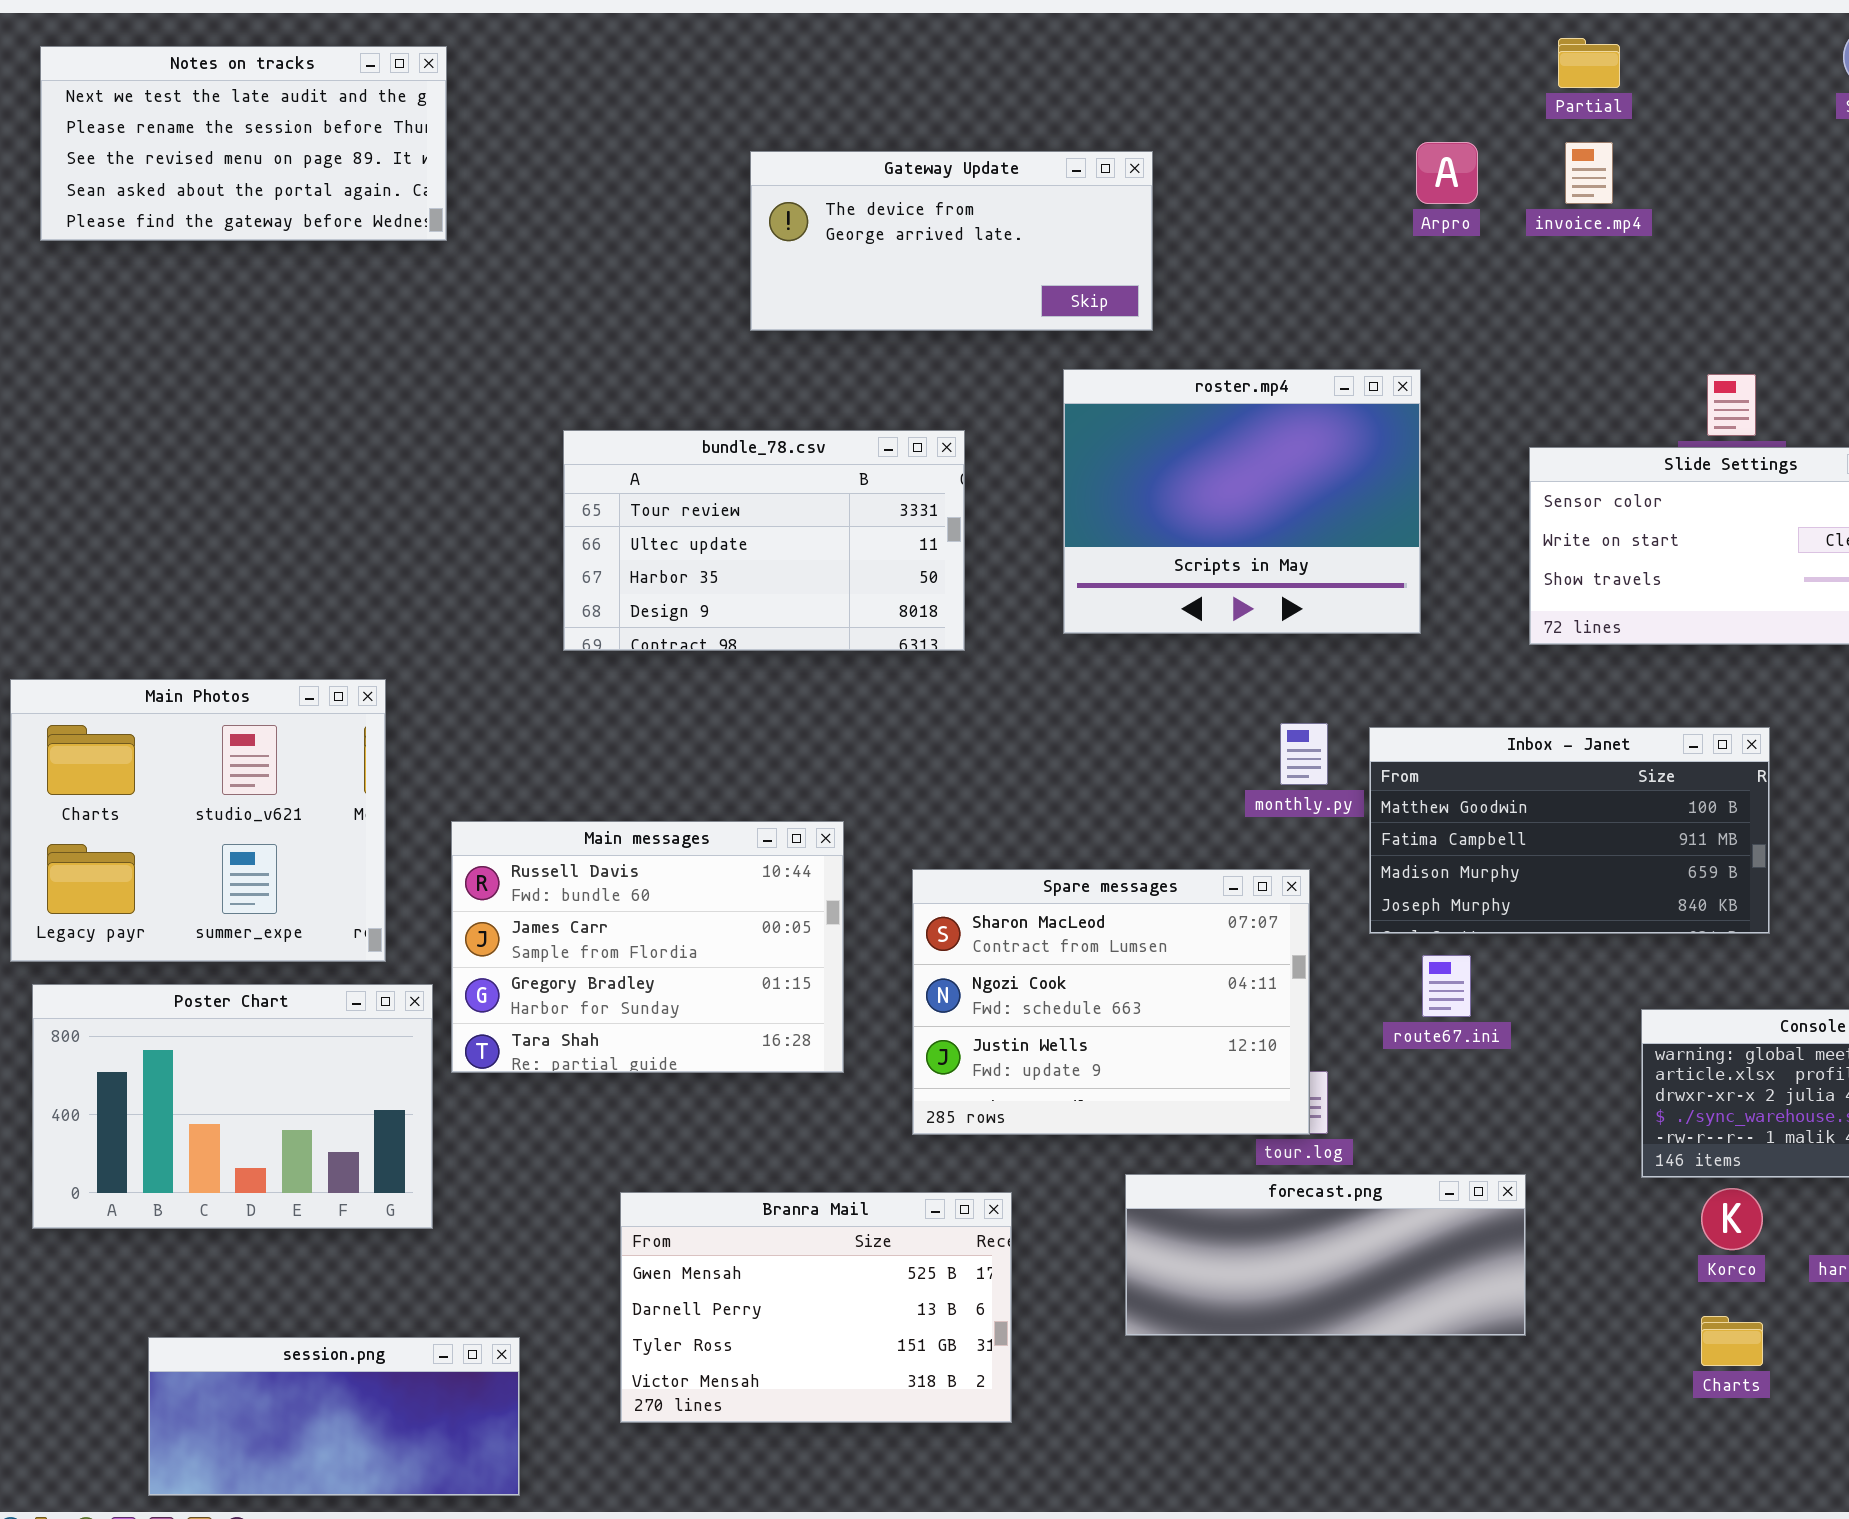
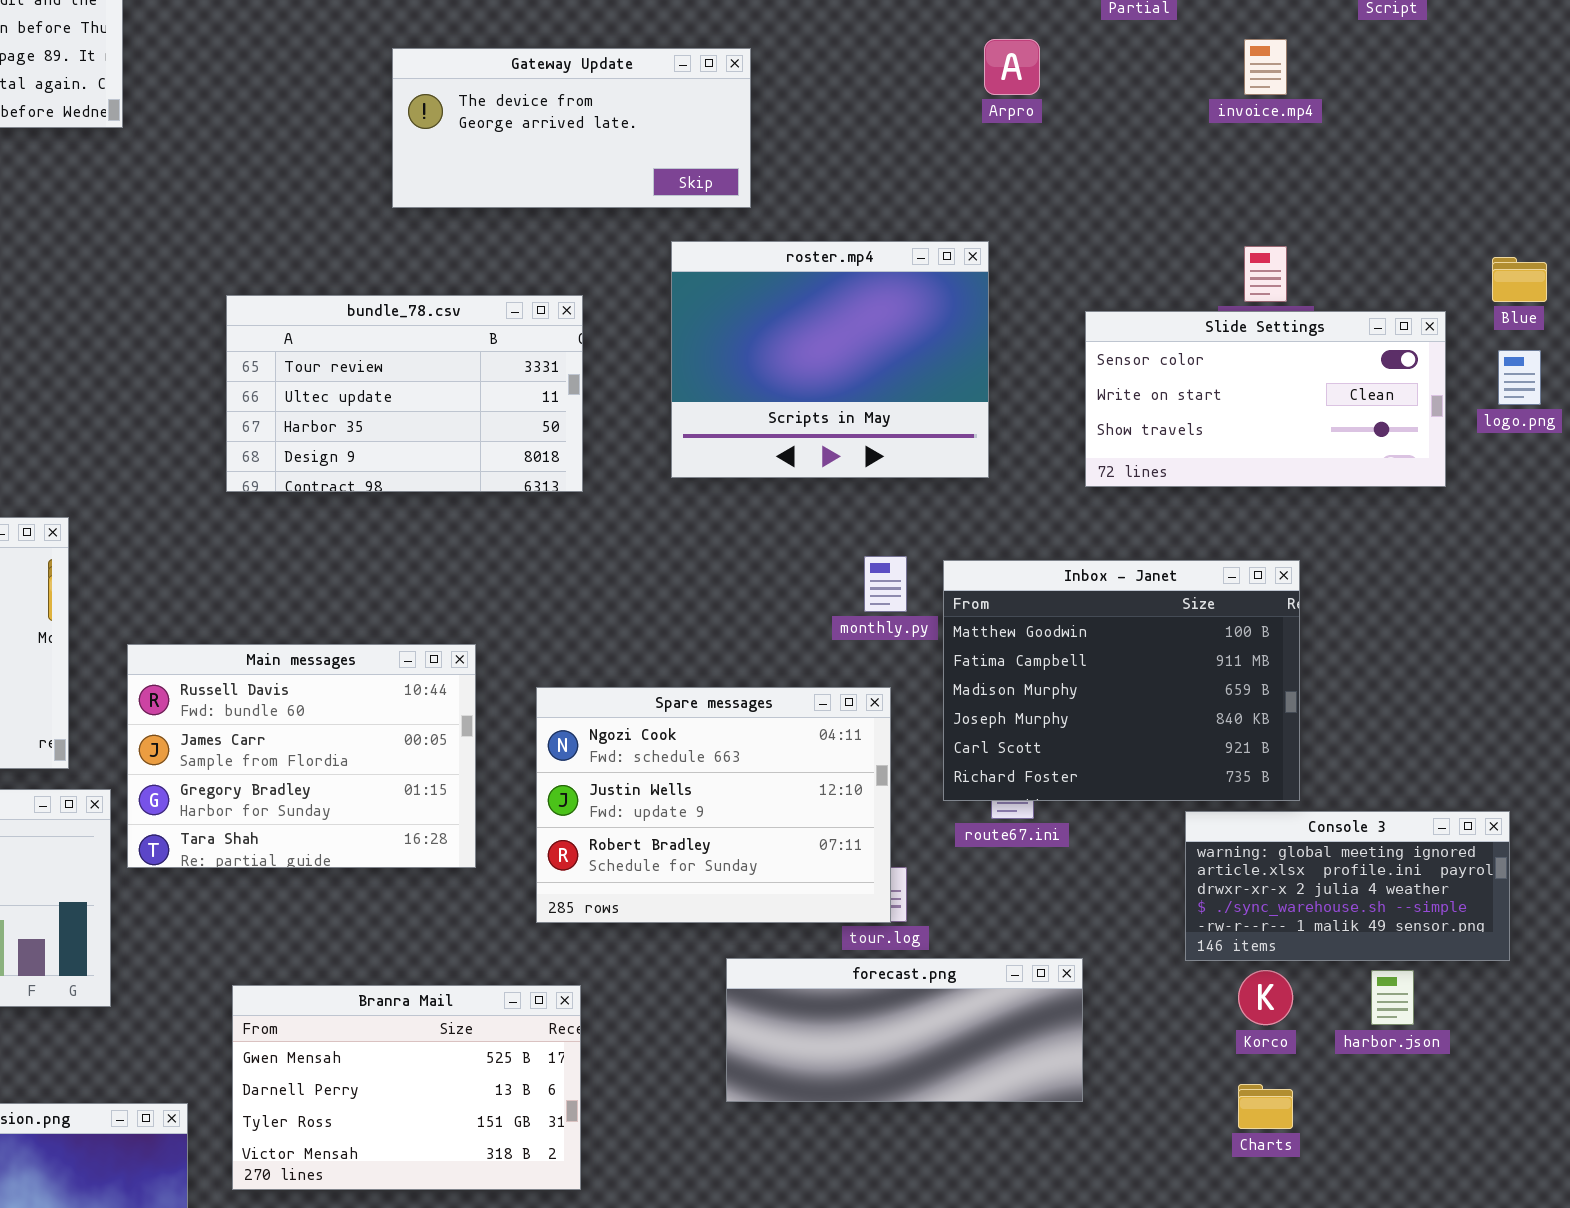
invoice.mp4: [1565,142,1613,204] -> [1244,39,1287,95], moved
Inbox - Janet: [1369,727,1770,934] -> [943,560,1300,801], resized
Spare messages: [912,869,1310,1135] -> [536,687,891,923], scrolled down 1 row
Branra Mail: [620,1192,1012,1423] -> [232,985,581,1190], moved

